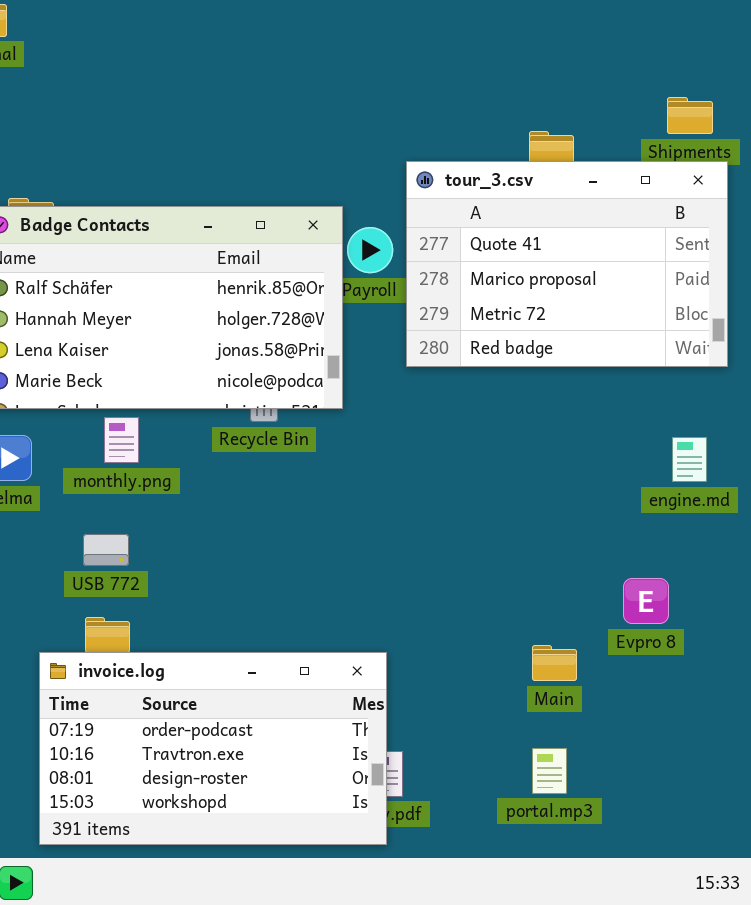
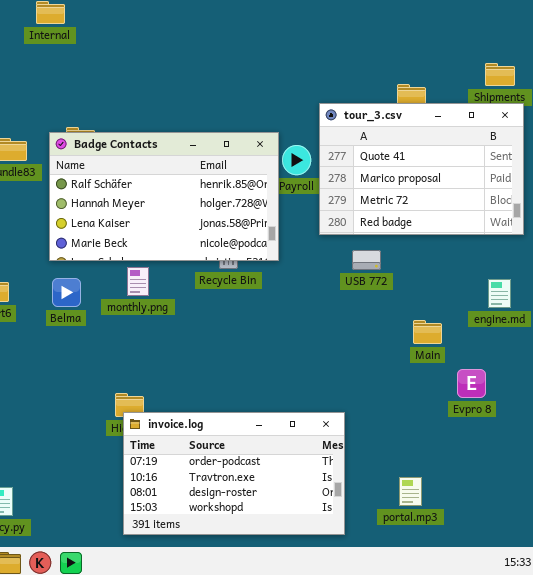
USB 772: [83,534,129,566] -> [352,250,381,270], moved
Main: [532,645,577,681] -> [413,320,442,344], moved
invoice.log: [39,652,387,845] -> [123,412,345,535], moved

